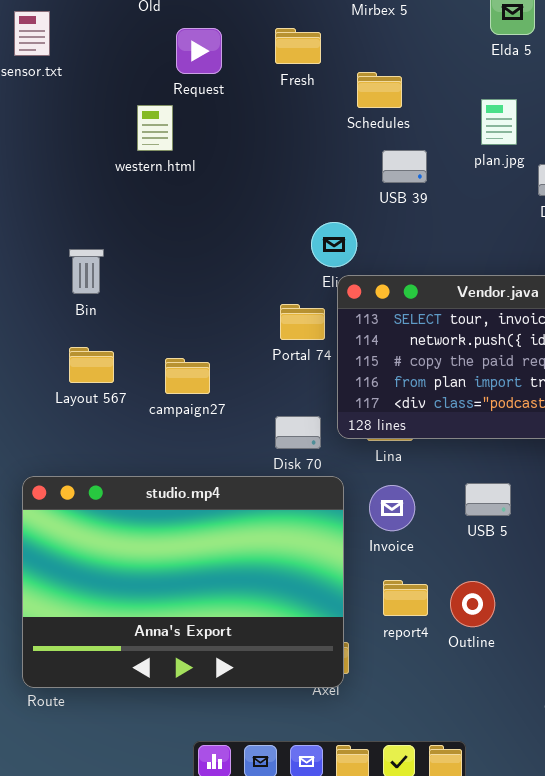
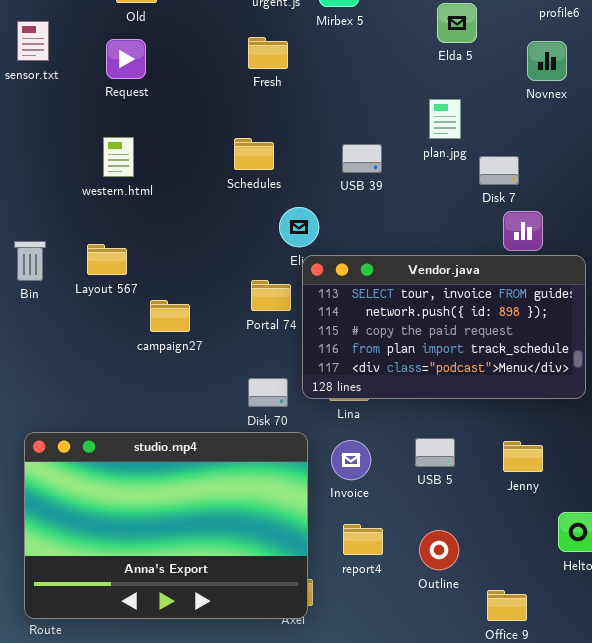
Request: [176,28,222,74] -> [106,39,146,79], moved
Schedules: [357,72,402,108] -> [234,138,274,170], moved
western.html: [137,105,173,151] -> [103,137,134,177], moved
Bin: [69,249,104,294] -> [14,241,46,281], moved
Layout 567: [69,347,114,383] -> [87,244,127,275], moved
campaign27: [165,358,210,394] -> [150,300,190,332], moved
Outline: [450,581,495,627] -> [419,530,459,570], moved

